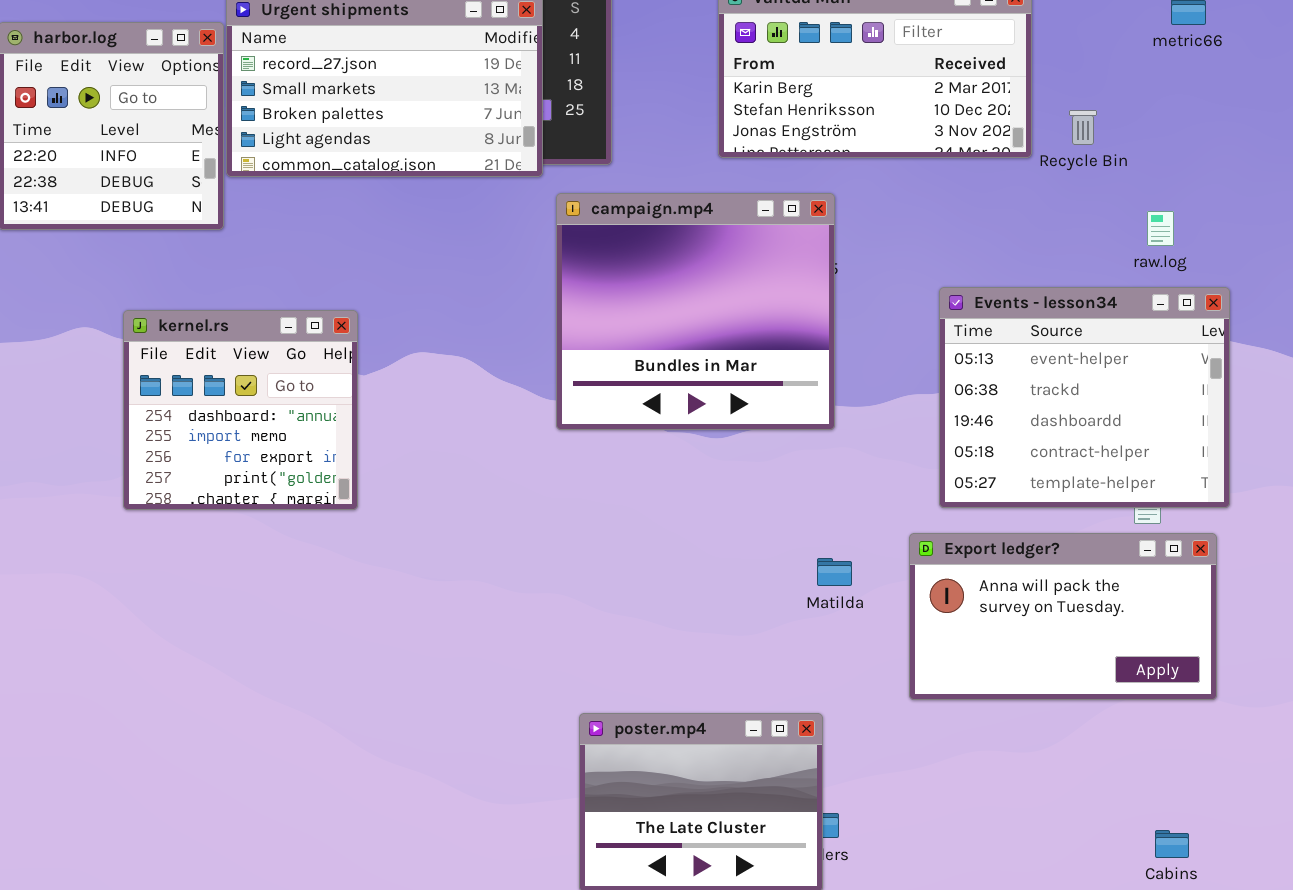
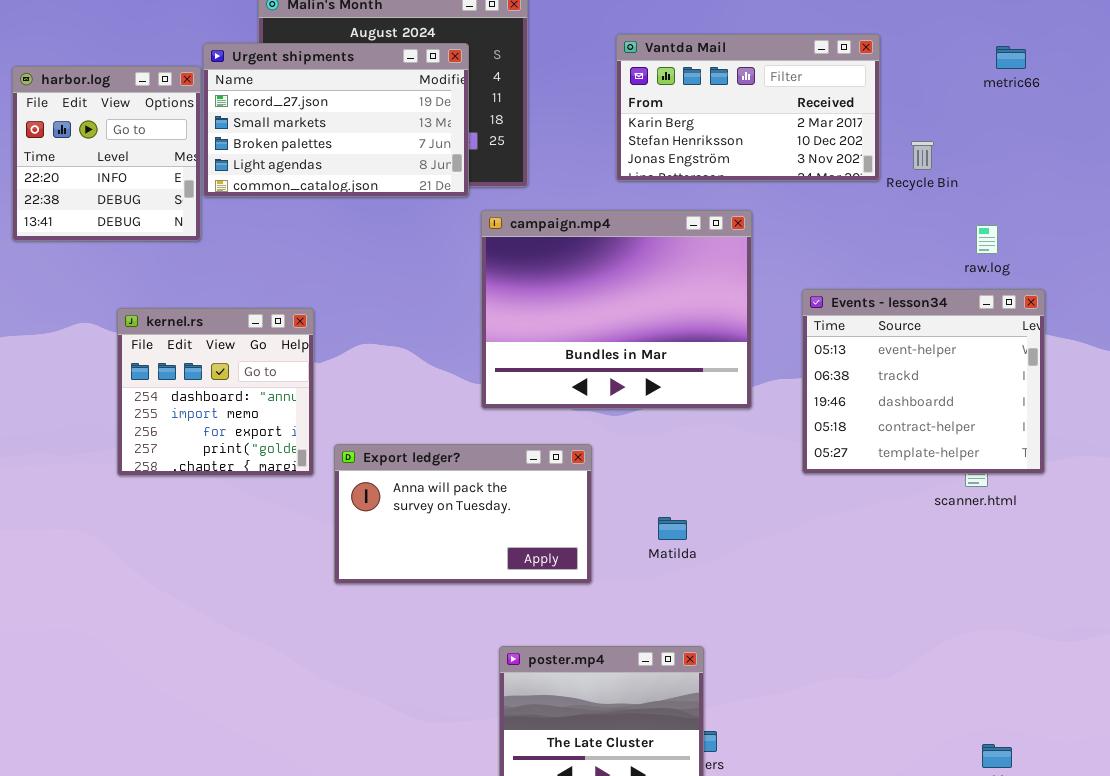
campaign.mp4: [556,193,835,430] -> [481,210,752,409], resized
Export ledger?: [909,533,1217,700] -> [334,444,592,584], moved
Matilda: [817,558,852,586] -> [658,517,687,540], moved

